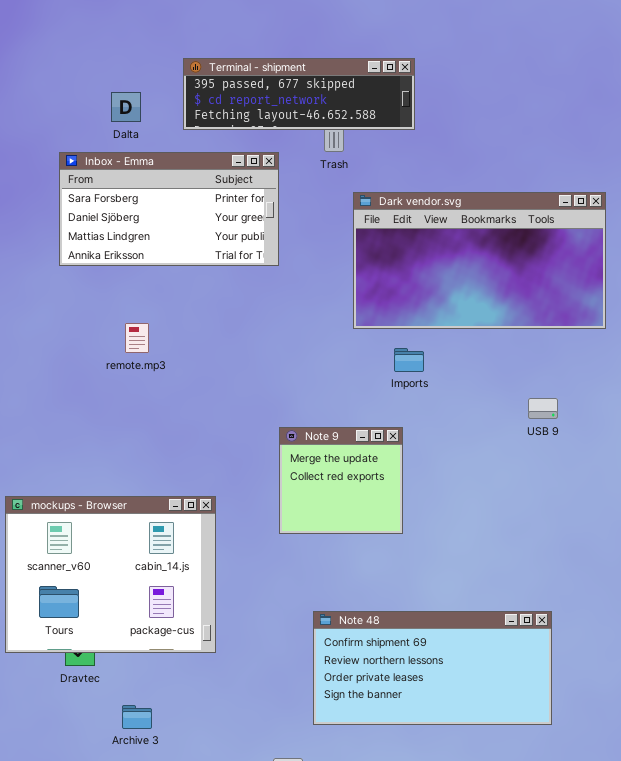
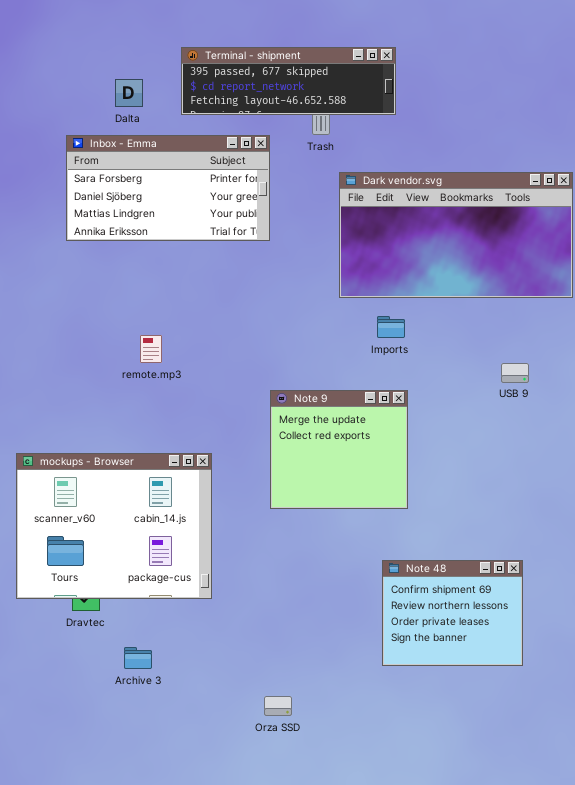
remote.mp3: [125,323,149,353] -> [140,335,162,363], moved
Note 9: [279,427,403,534] -> [270,390,408,509], resized
Note 48: [313,611,552,725] -> [382,560,523,666], resized

